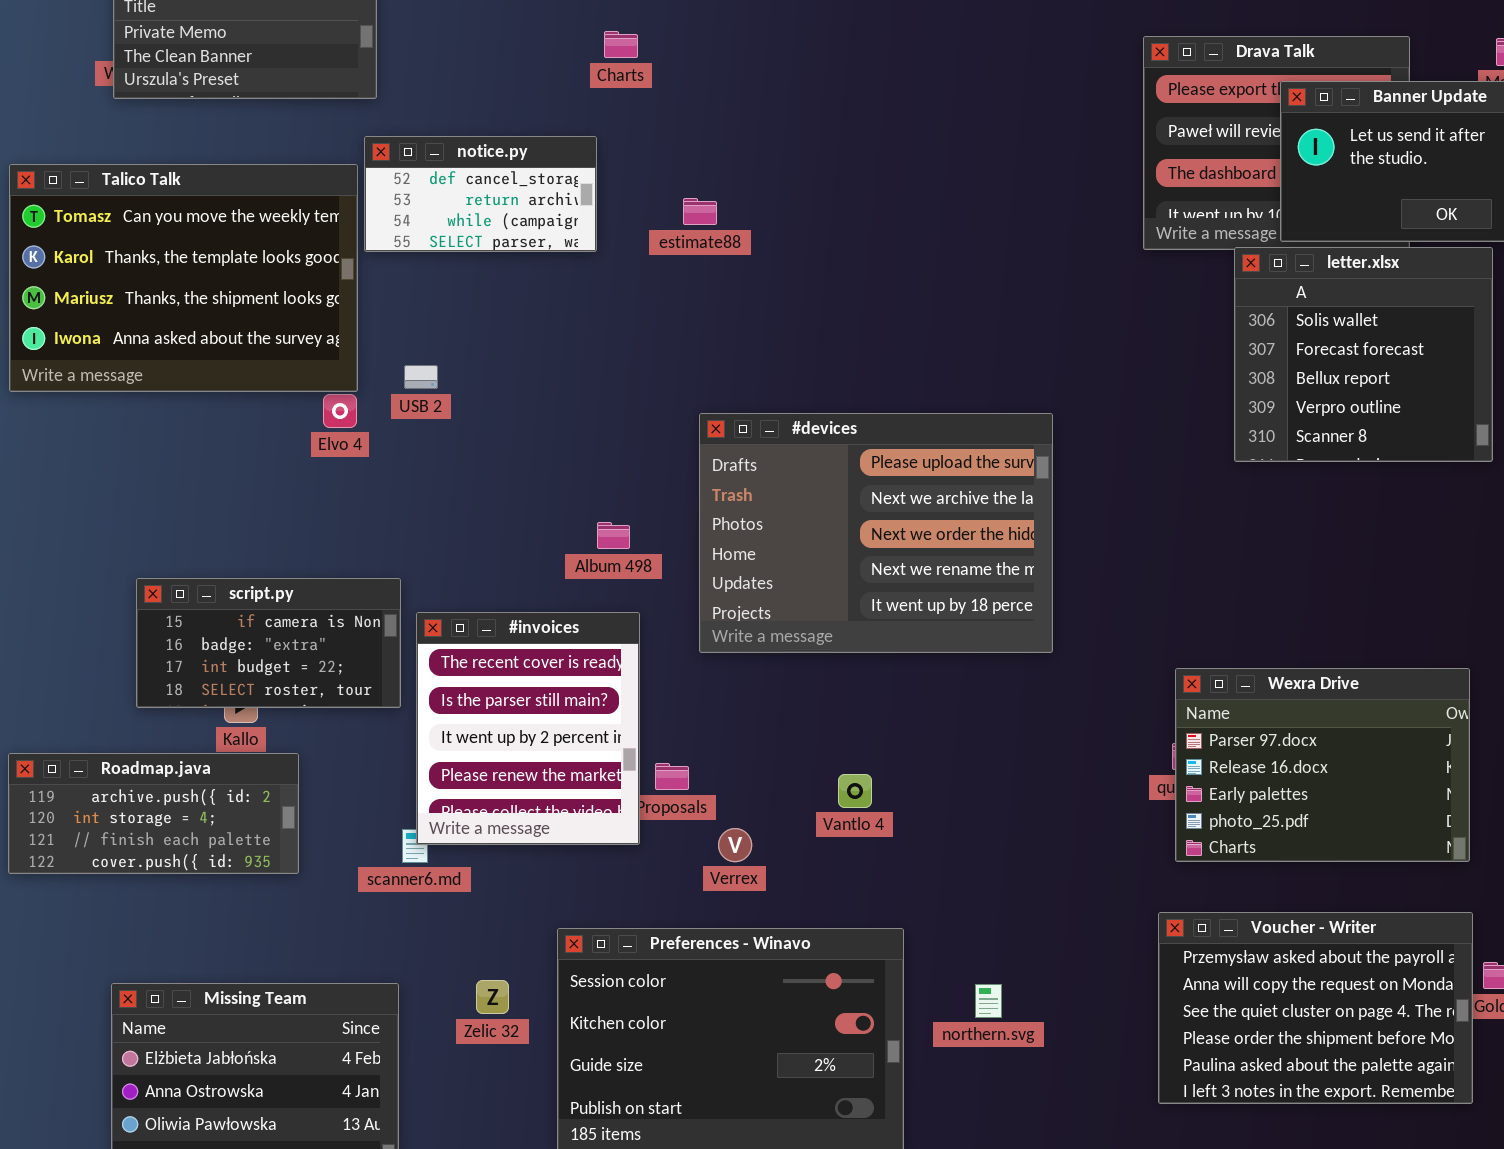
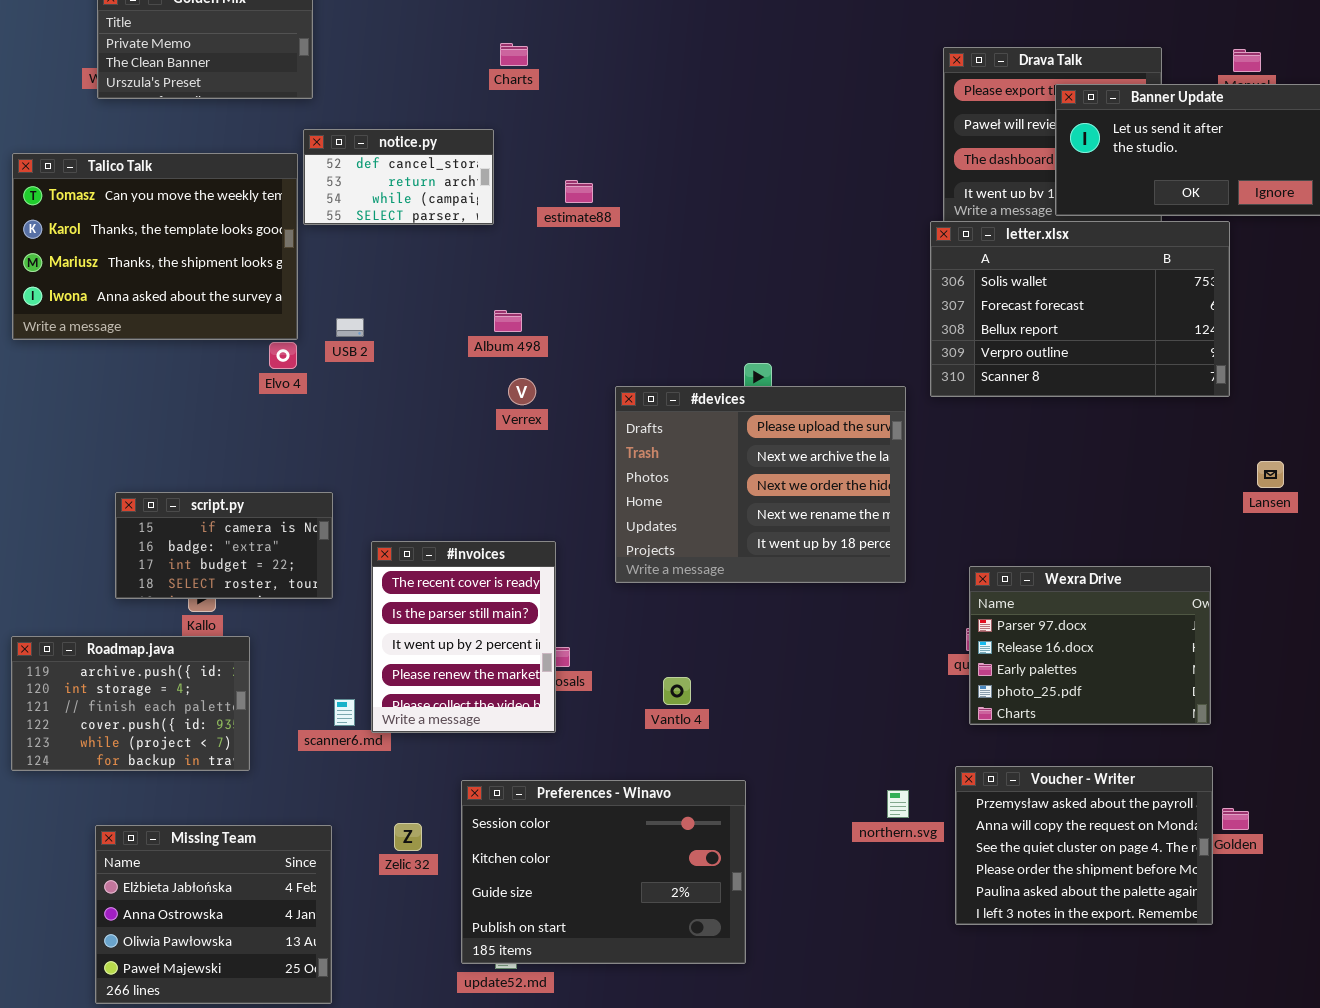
letter.xlsx: [1234,247,1493,462] -> [930,221,1230,397], resized
#devices: [699,413,1053,653] -> [615,386,906,583], moved
Album 498: [597,522,630,549] -> [494,310,522,332], moved
#invoices: [416,612,640,845] -> [371,541,556,733], moved
Roadmap.java: [8,753,299,874] -> [11,636,250,771], resized
Vantlo 4: [838,774,872,808] -> [663,677,691,705], moved
Verrex: [718,828,752,862] -> [508,378,536,405], moved
northern.svg: [975,984,1002,1018] -> [887,790,909,818], moved

